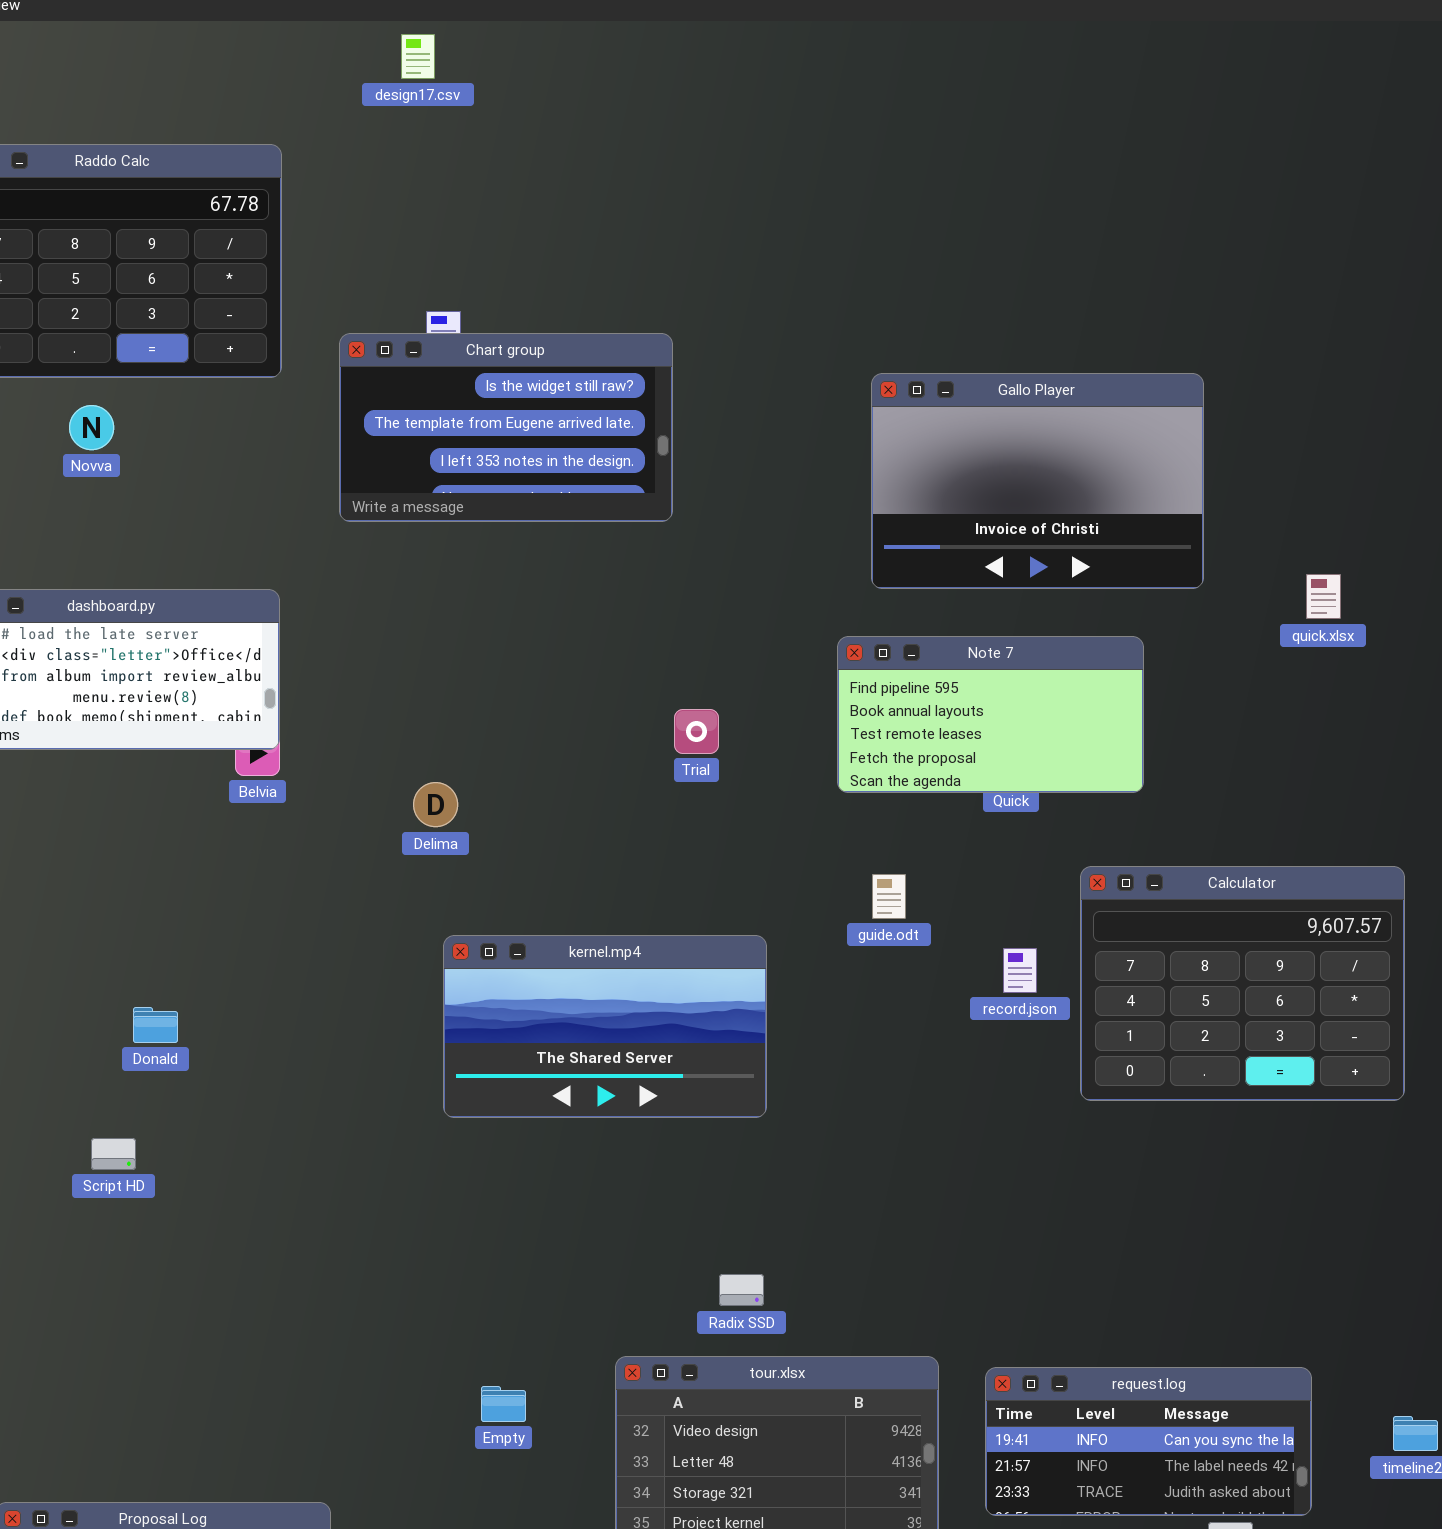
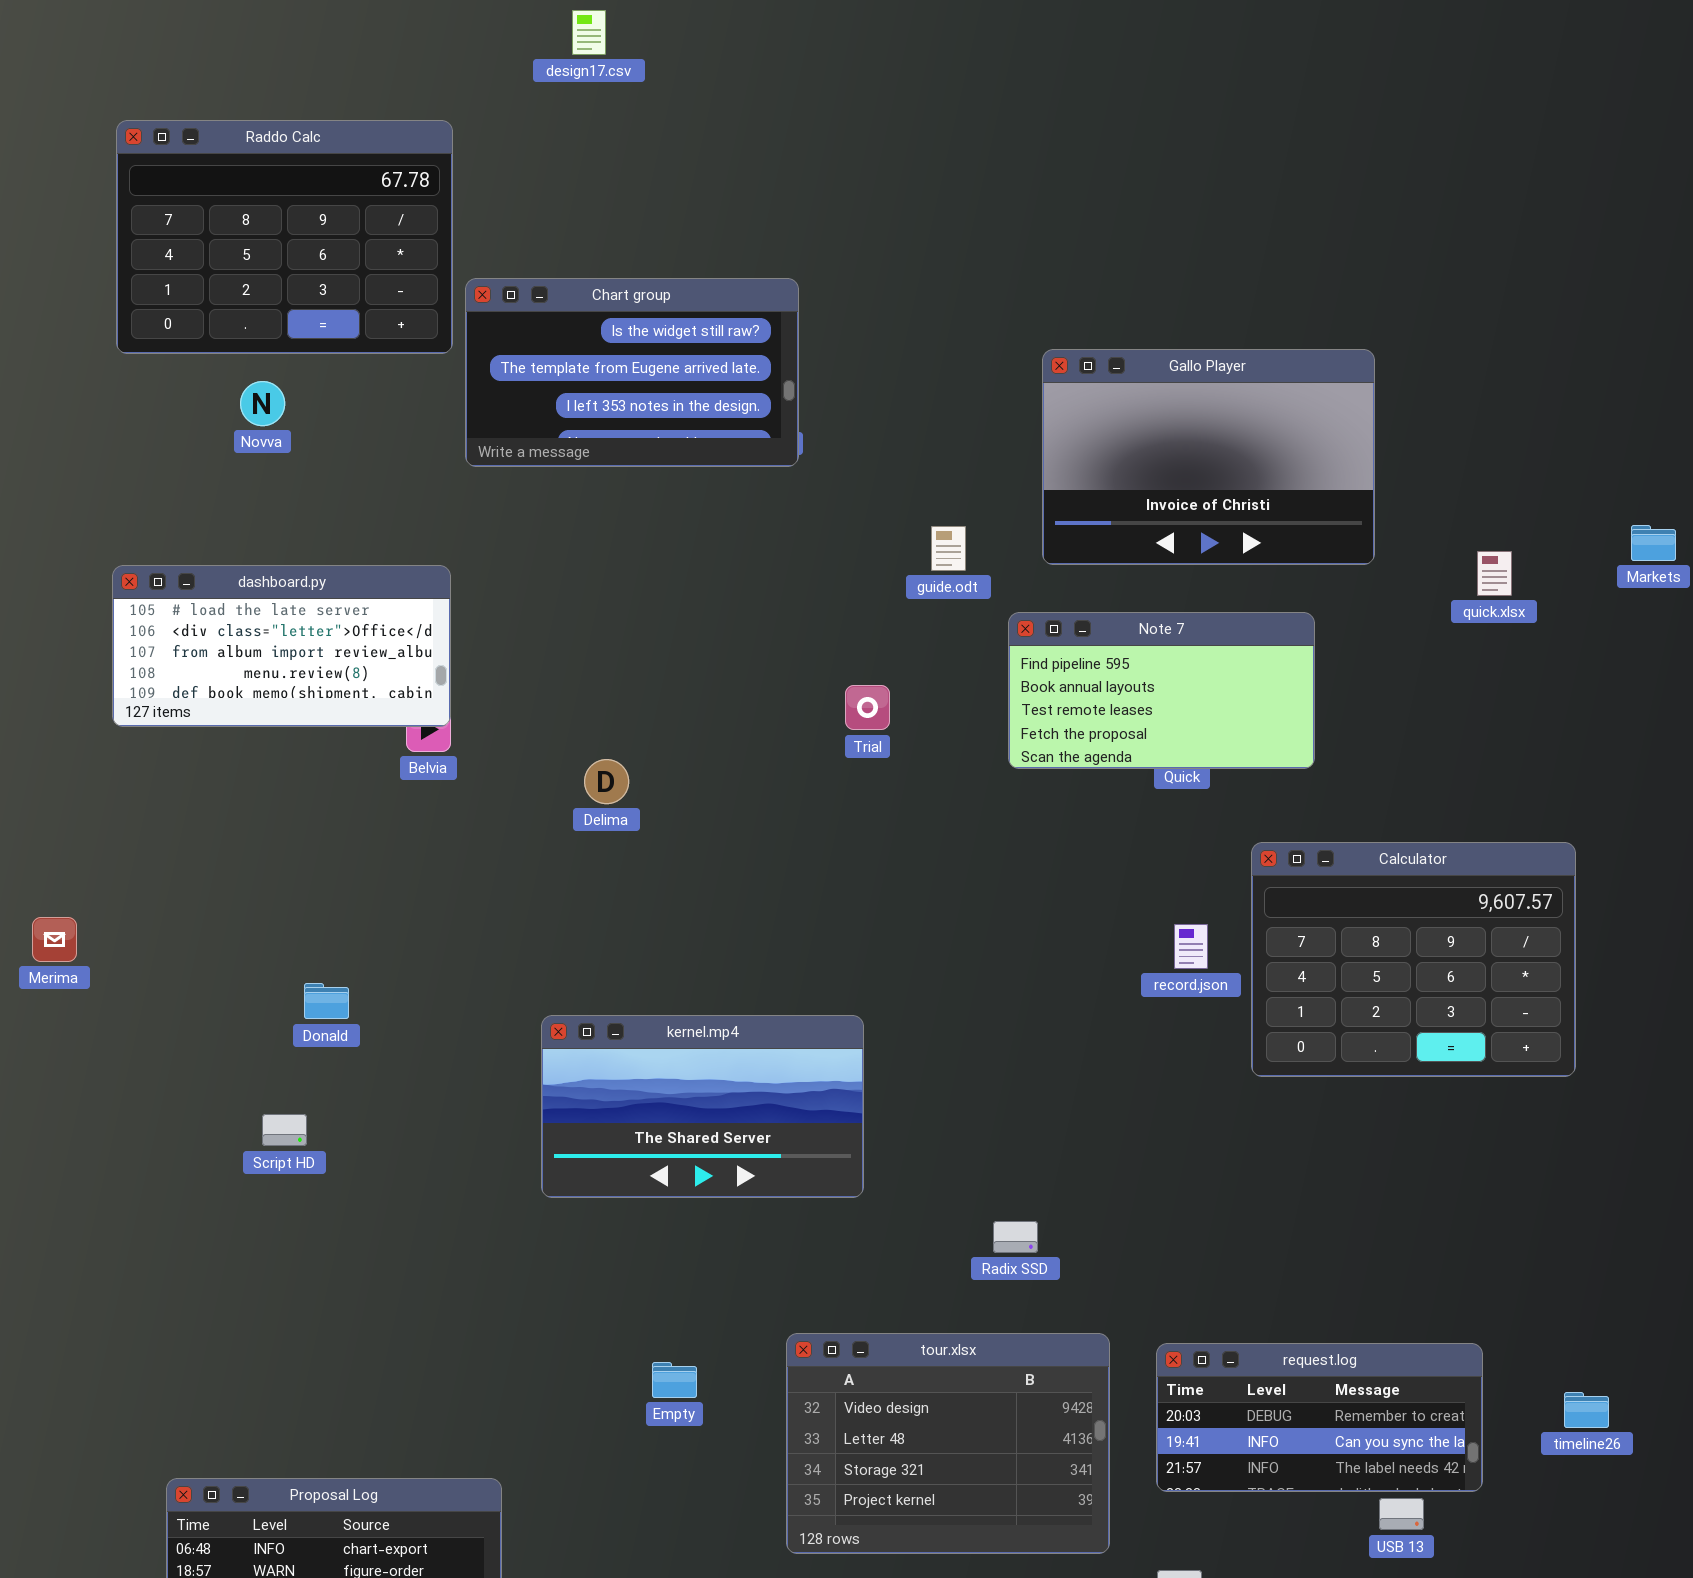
Chart group: [339,333,673,522] -> [465,278,799,467], moved
guide.odt: [872,874,906,919] -> [931,526,966,571], moved
kernel.mp4: [443,935,767,1118] -> [541,1015,864,1198], moved
Radix SSD: [719,1274,764,1306] -> [993,1221,1038,1253], moved
request.log: [985,1367,1312,1516] -> [1156,1343,1483,1492], scrolled up 1 row

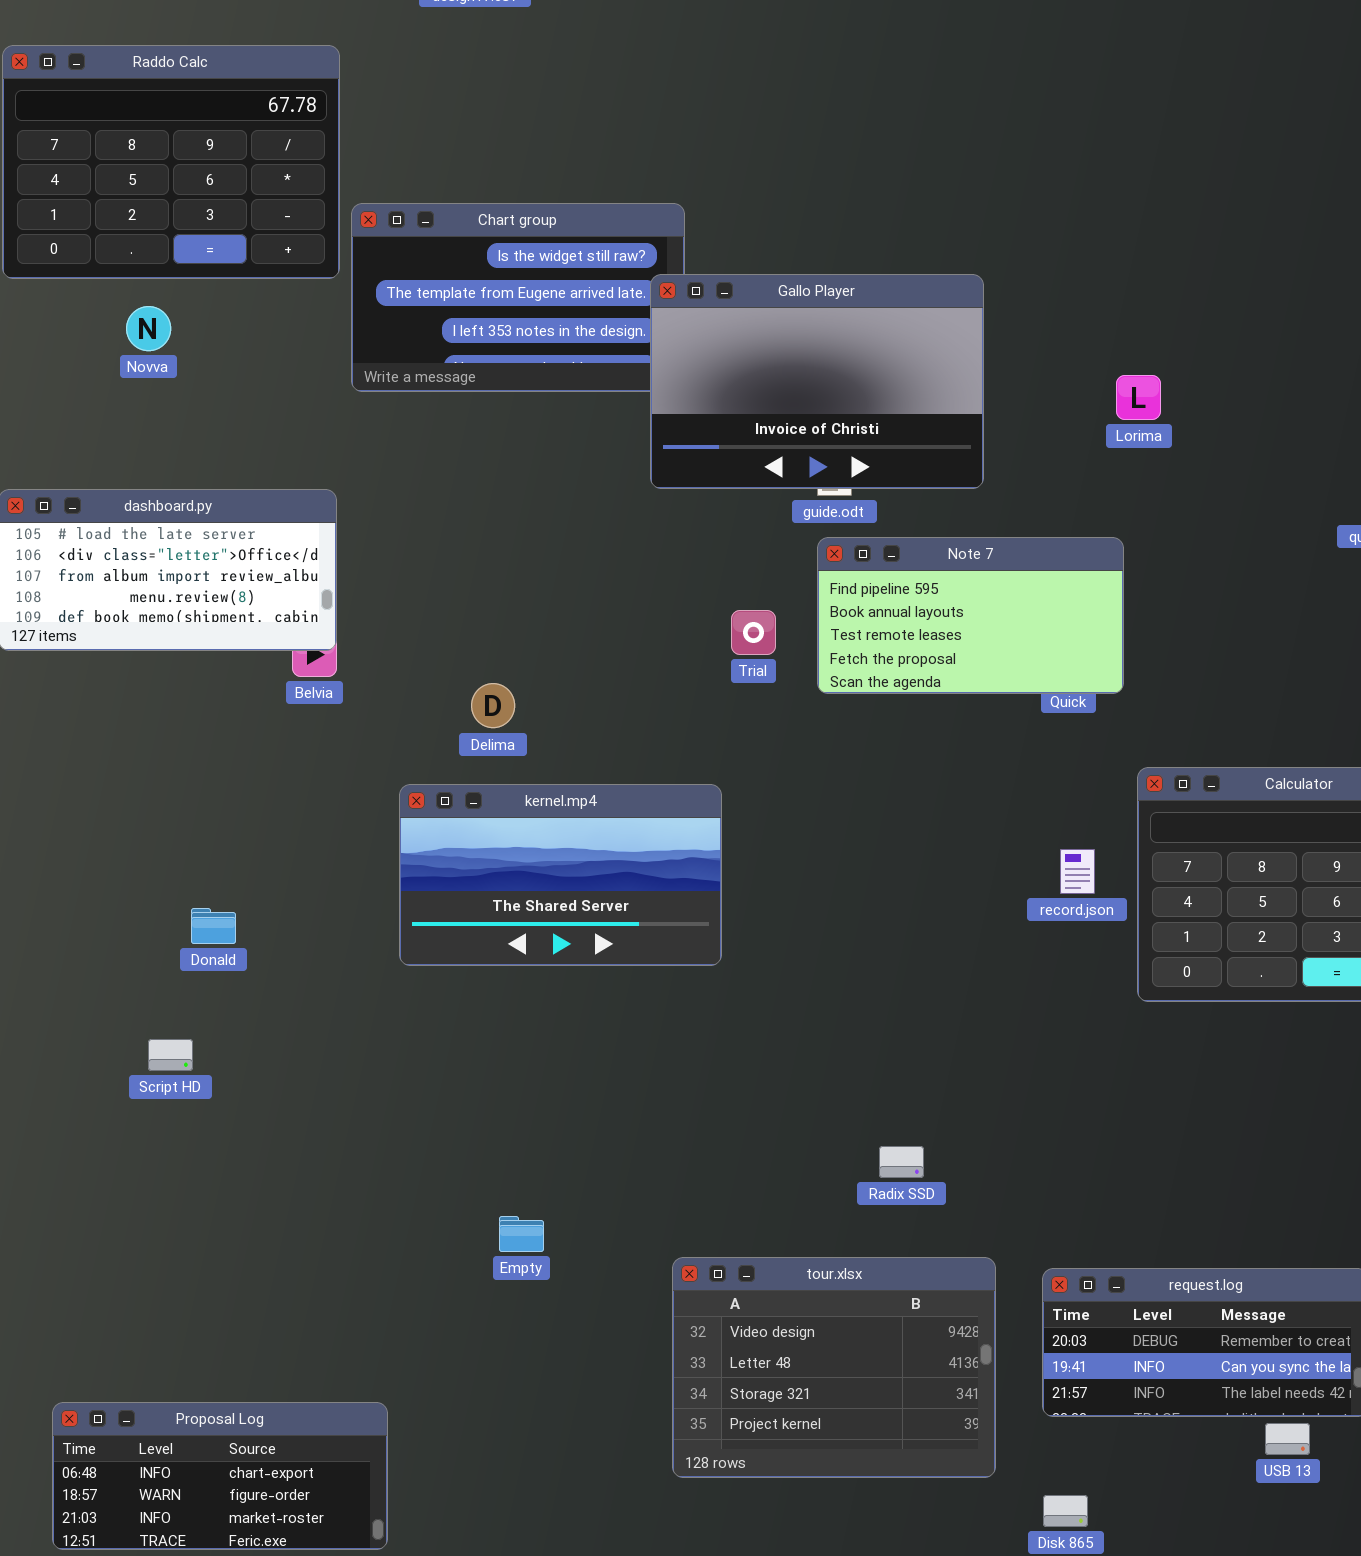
Gallo Player: [1042,349,1375,565] -> [650,274,984,489], moved
Note 7: [1008,612,1315,769] -> [817,537,1124,694], moved
kernel.mp4: [541,1015,864,1198] -> [399,784,722,966], moved
Empty: [652,1362,697,1398] -> [499,1216,544,1252], moved

